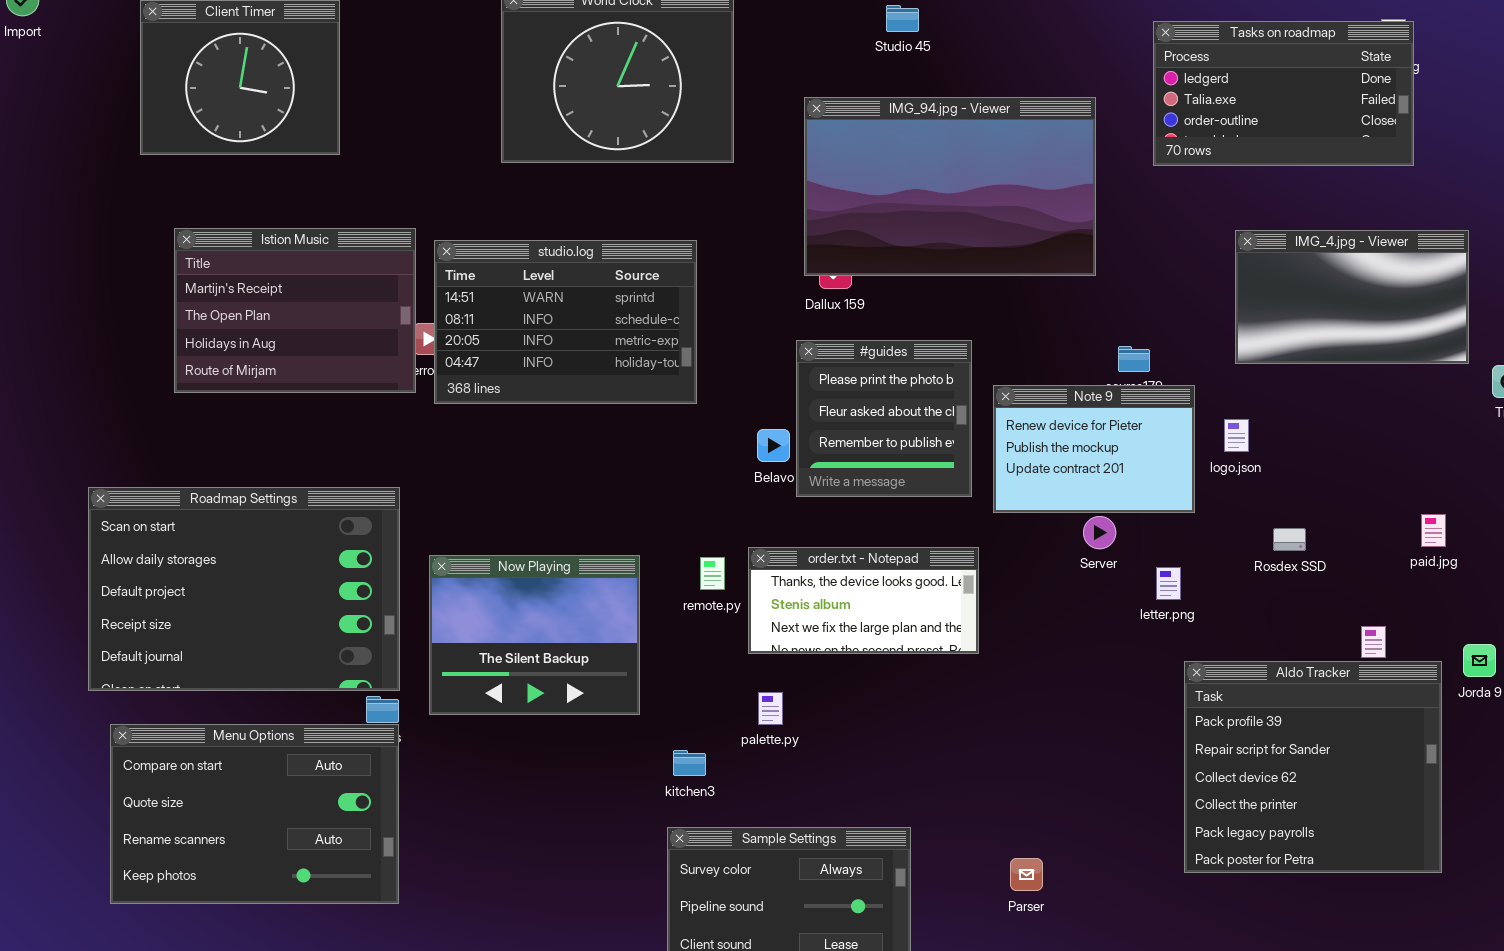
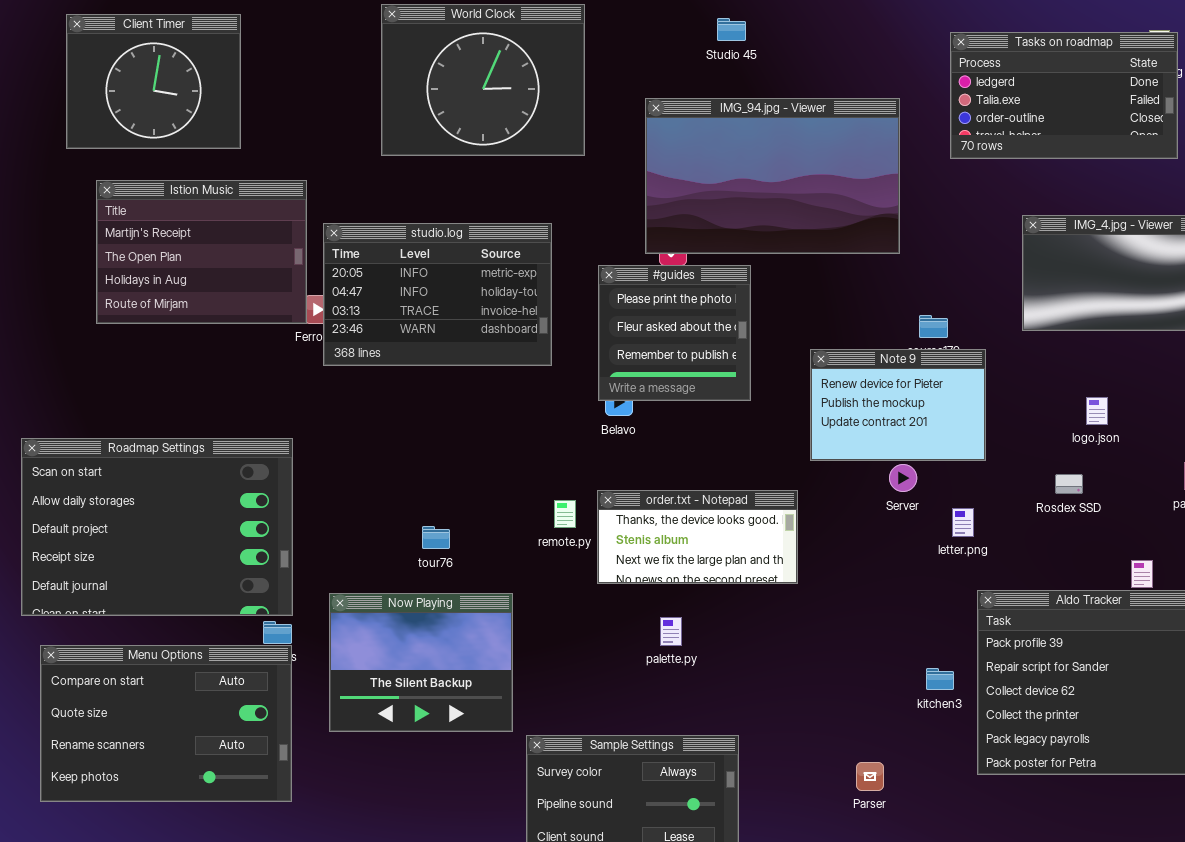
Istion Music: [174,228,416,393] -> [96,180,307,324], moved
studio.log: [434,240,697,404] -> [323,223,552,366], scrolled down 2 rows
#guides: [796,340,972,497] -> [598,265,751,401], moved
logo.json: [1224,419,1249,452] -> [1086,397,1108,425], moved
Now Playing: [429,555,640,715] -> [329,593,513,732], moved
palette.py: [758,692,783,725] -> [660,617,682,646], moved
kitchen3: [673,750,706,776] -> [926,668,954,690], moved
Parser: [1010,858,1043,891] -> [856,762,884,791], moved

